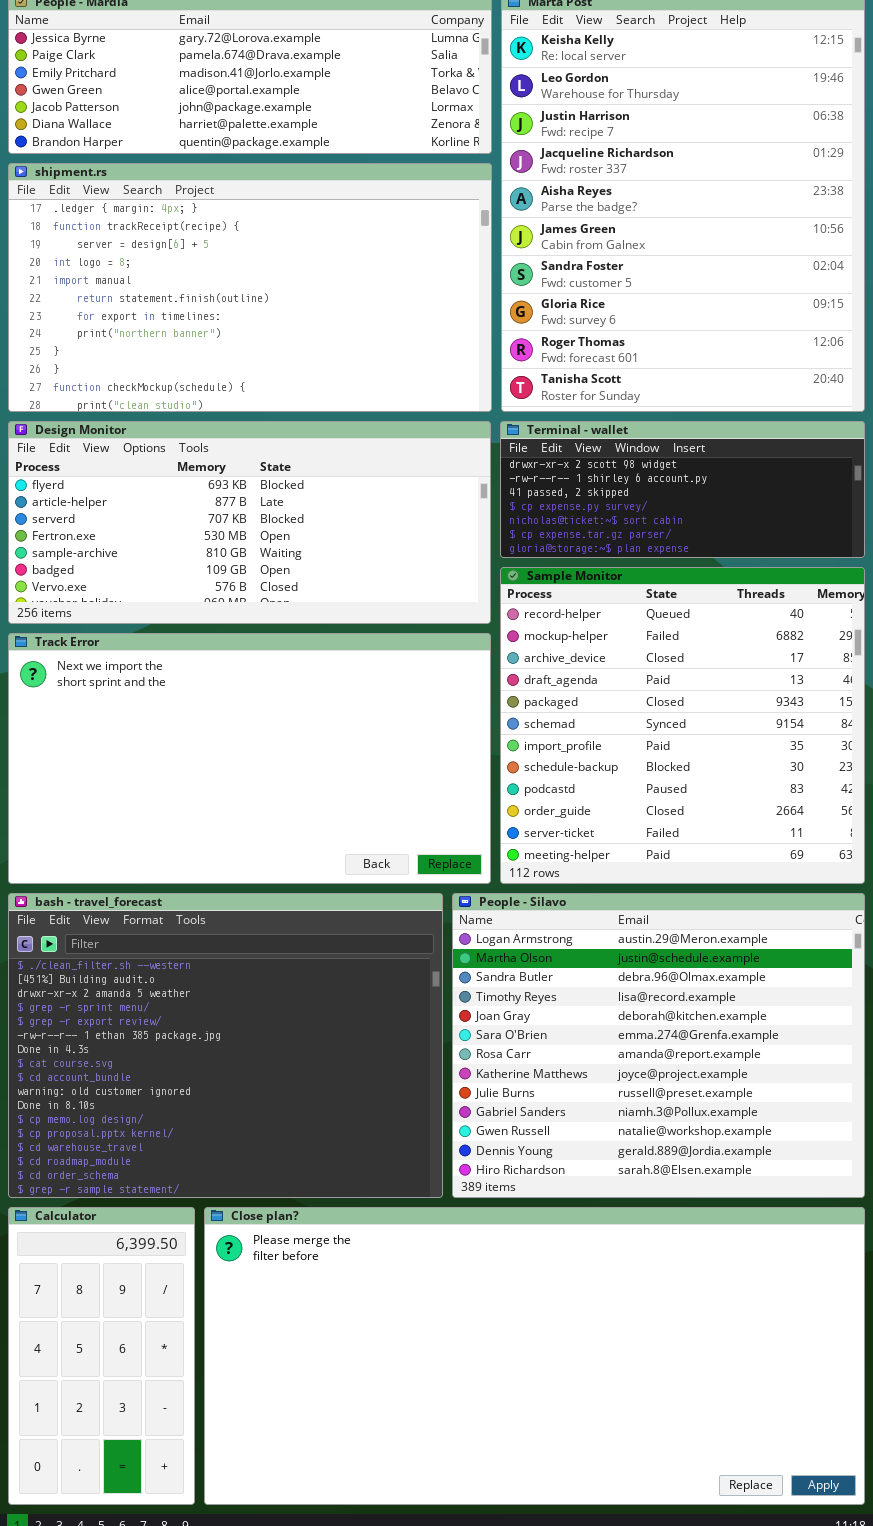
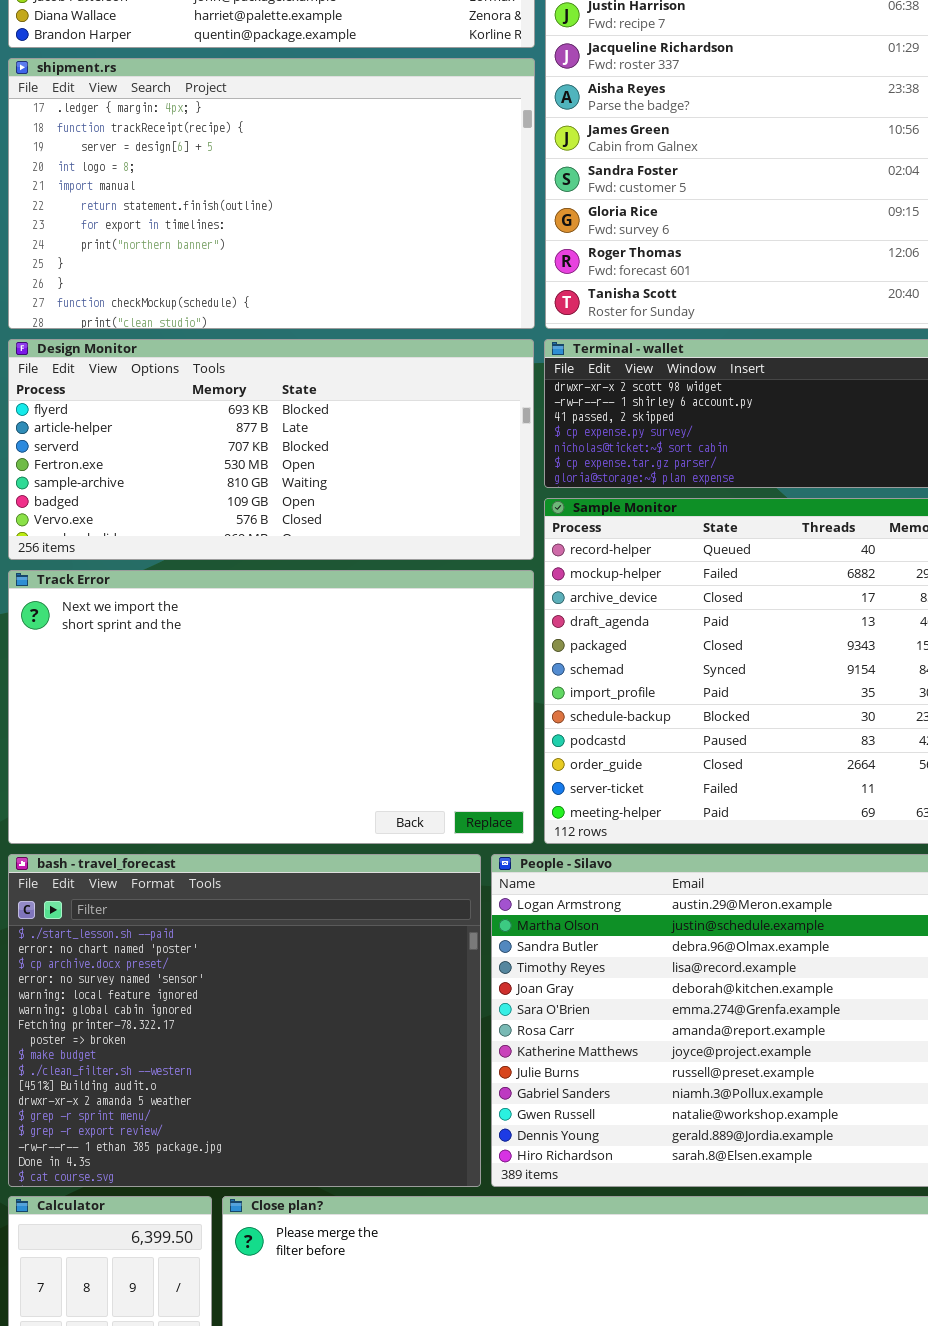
bash - travel_forecast: [8,893,443,1198] -> [8,854,481,1187], scrolled up 9 rows

